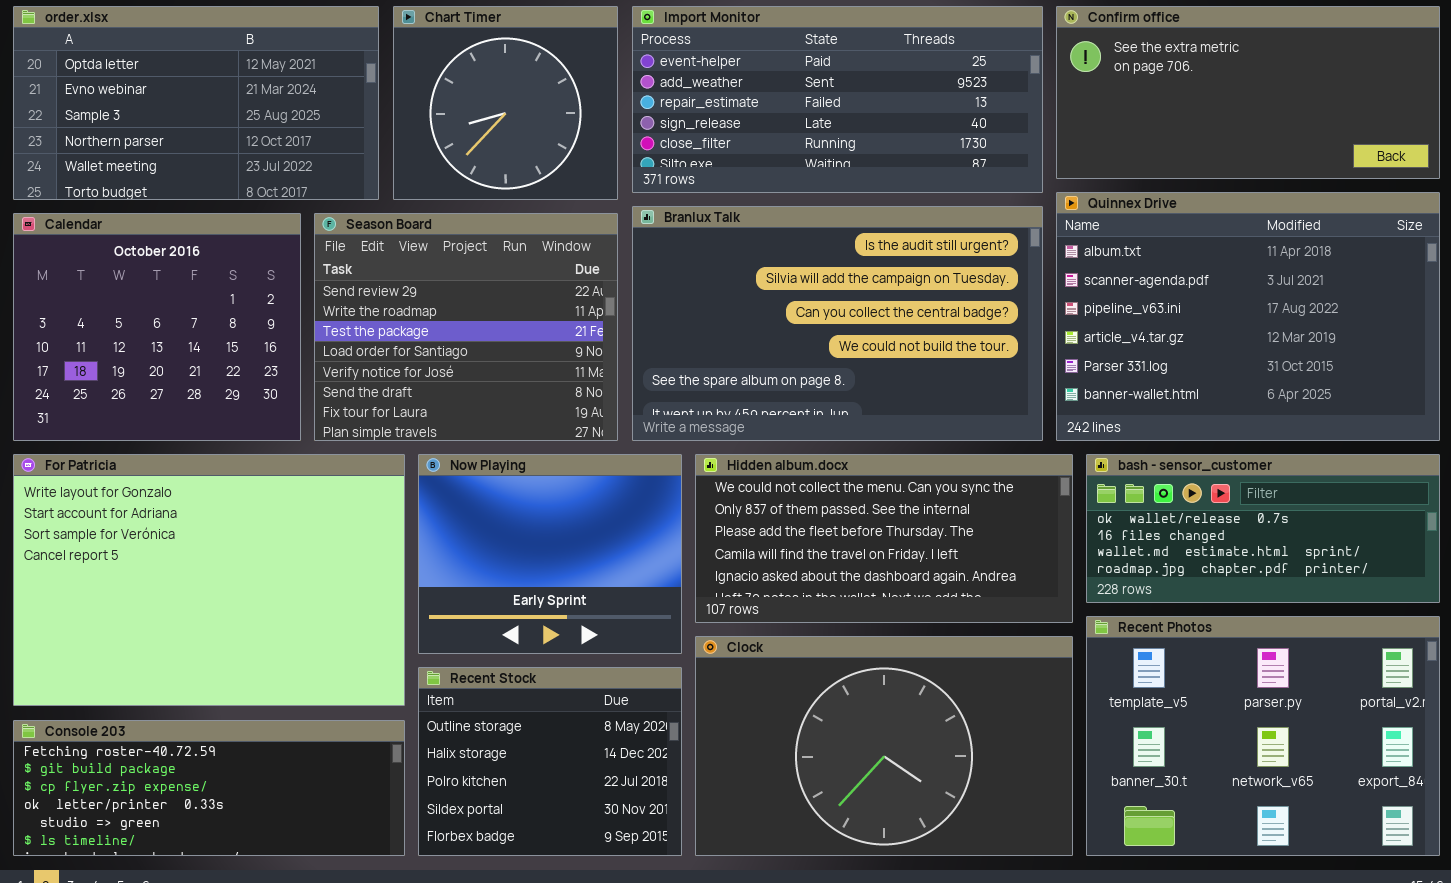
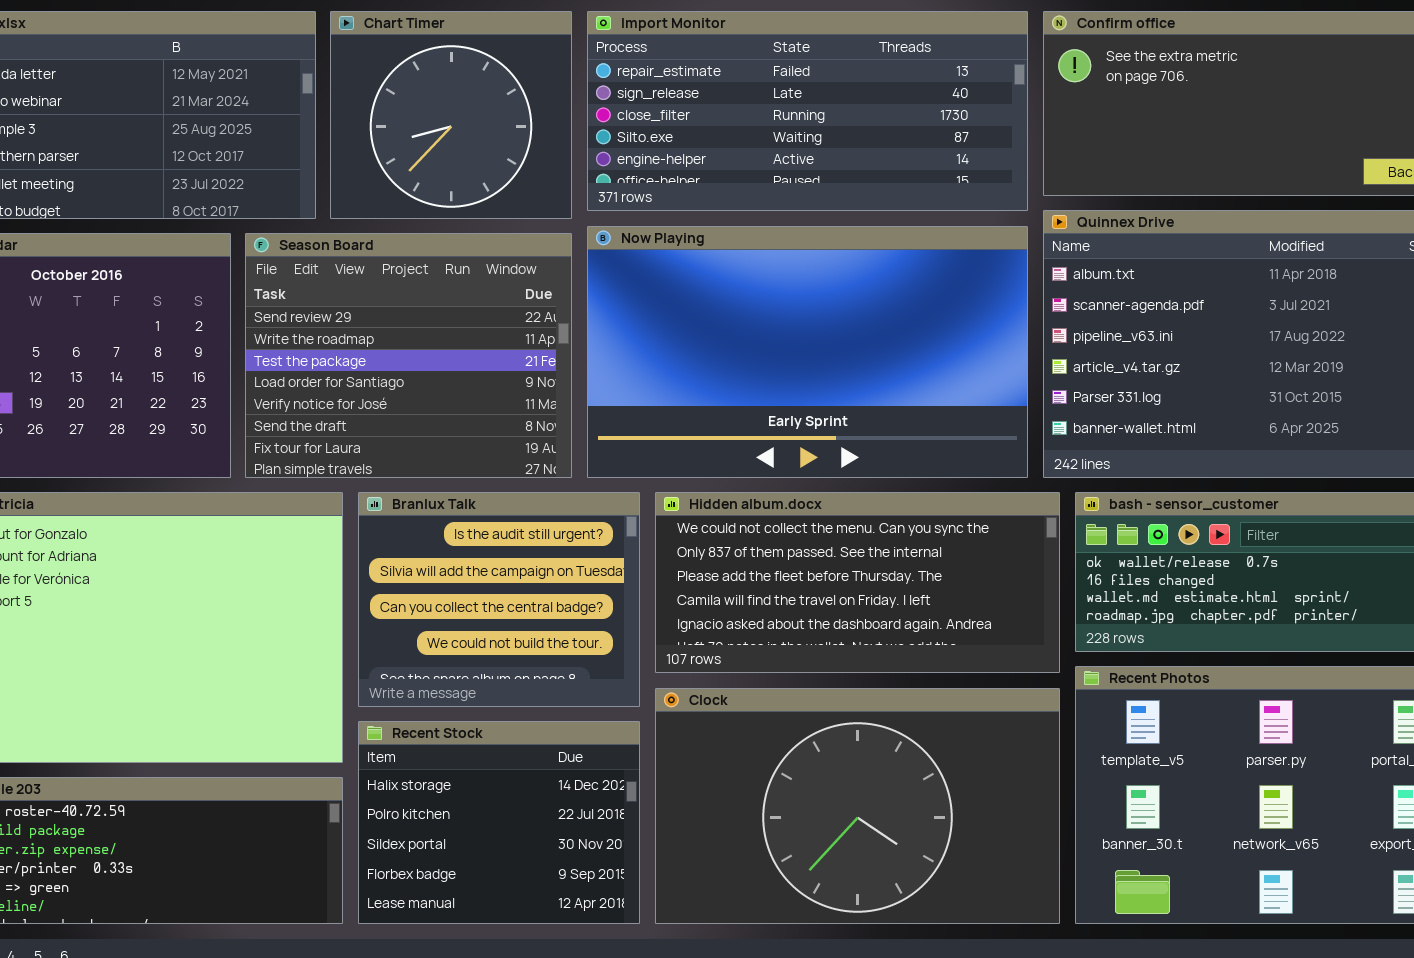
Import Monitor: [632,6,1043,193] -> [587,11,1028,211], scrolled down 2 rows
Branlux Talk: [632,206,1043,441] -> [358,492,640,707], moved, resized
Now Playing: [418,454,682,654] -> [587,226,1028,478], moved, resized
Recent Stock: [418,667,682,856] -> [358,721,640,924], scrolled down 1 row

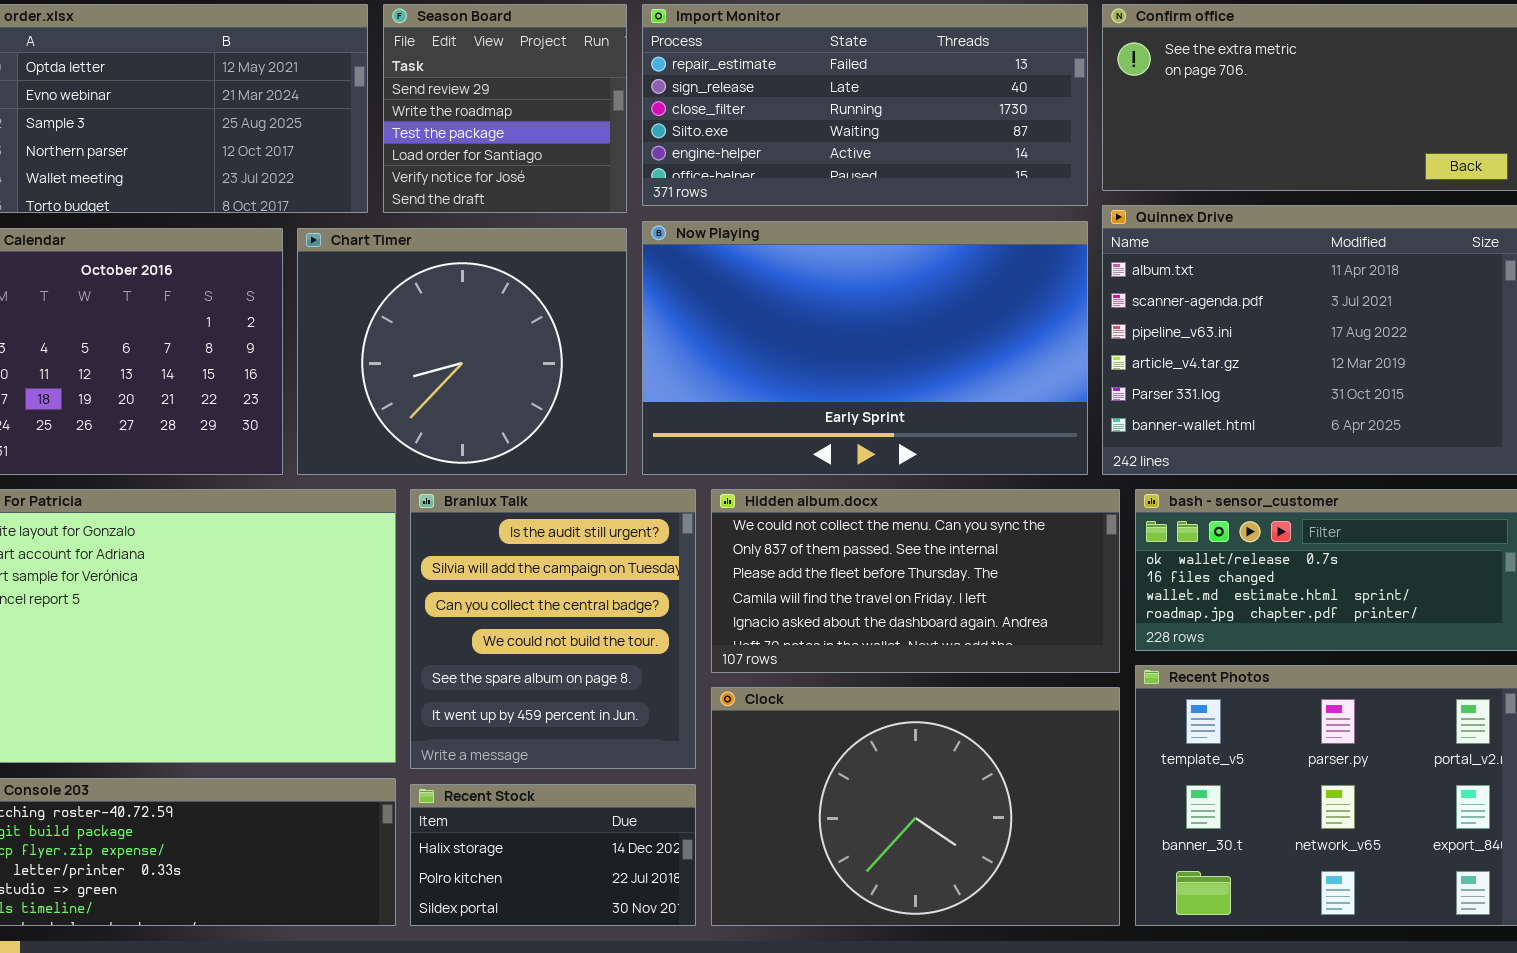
Chart Timer: [330,11,572,219] -> [297,228,627,475], moved, resized
Season Board: [245,233,572,478] -> [383,4,627,213], moved, resized
Branlux Talk: [358,492,640,707] -> [410,489,696,769], resized
Recent Stock: [358,721,640,924] -> [410,784,696,926], resized

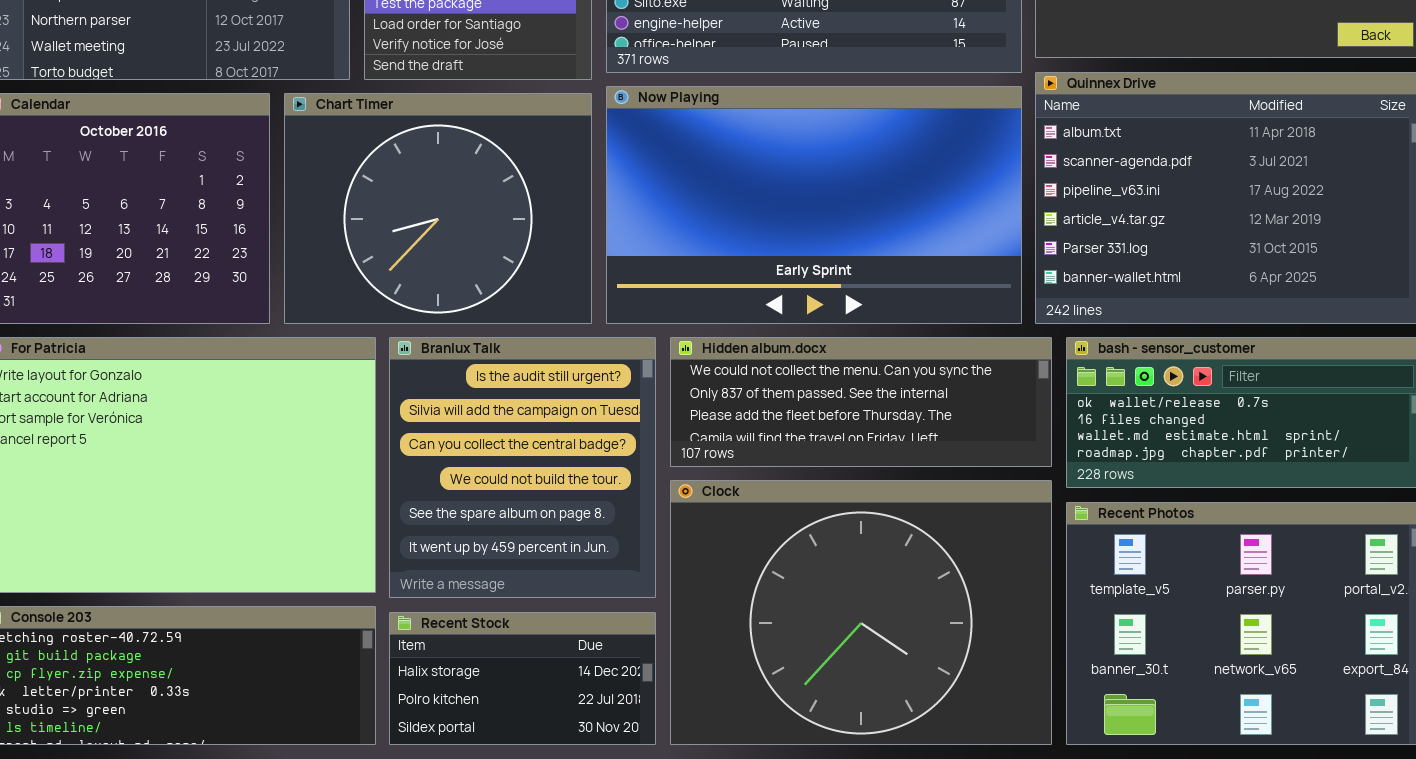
Hidden album.docx: [711,489,1120,673] -> [670,337,1052,467], resized
Clock: [711,687,1120,926] -> [670,480,1052,745], resized

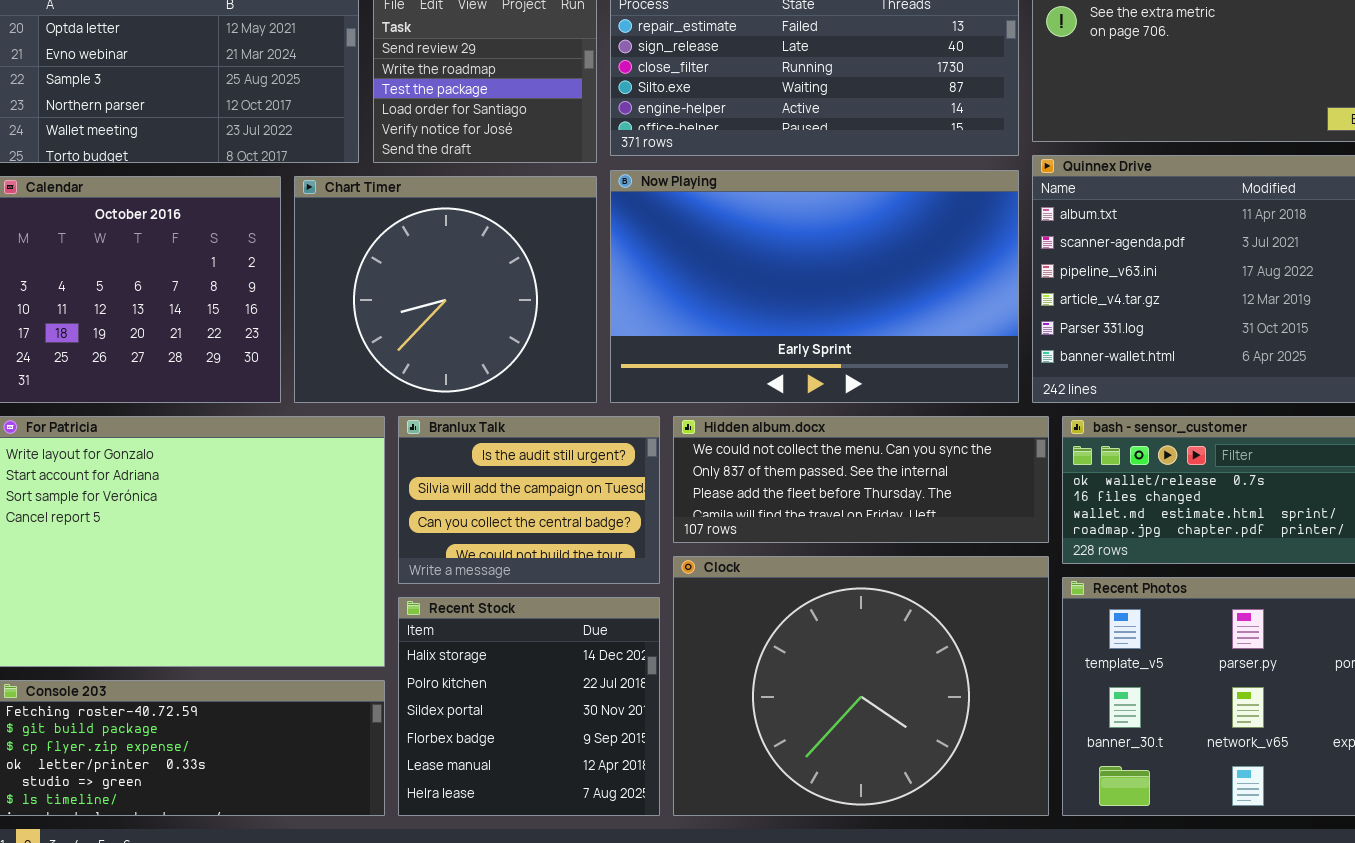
Branlux Talk: [389,337,656,598] -> [398,416,660,584], resized
Recent Stock: [389,612,656,745] -> [398,597,660,816], resized

